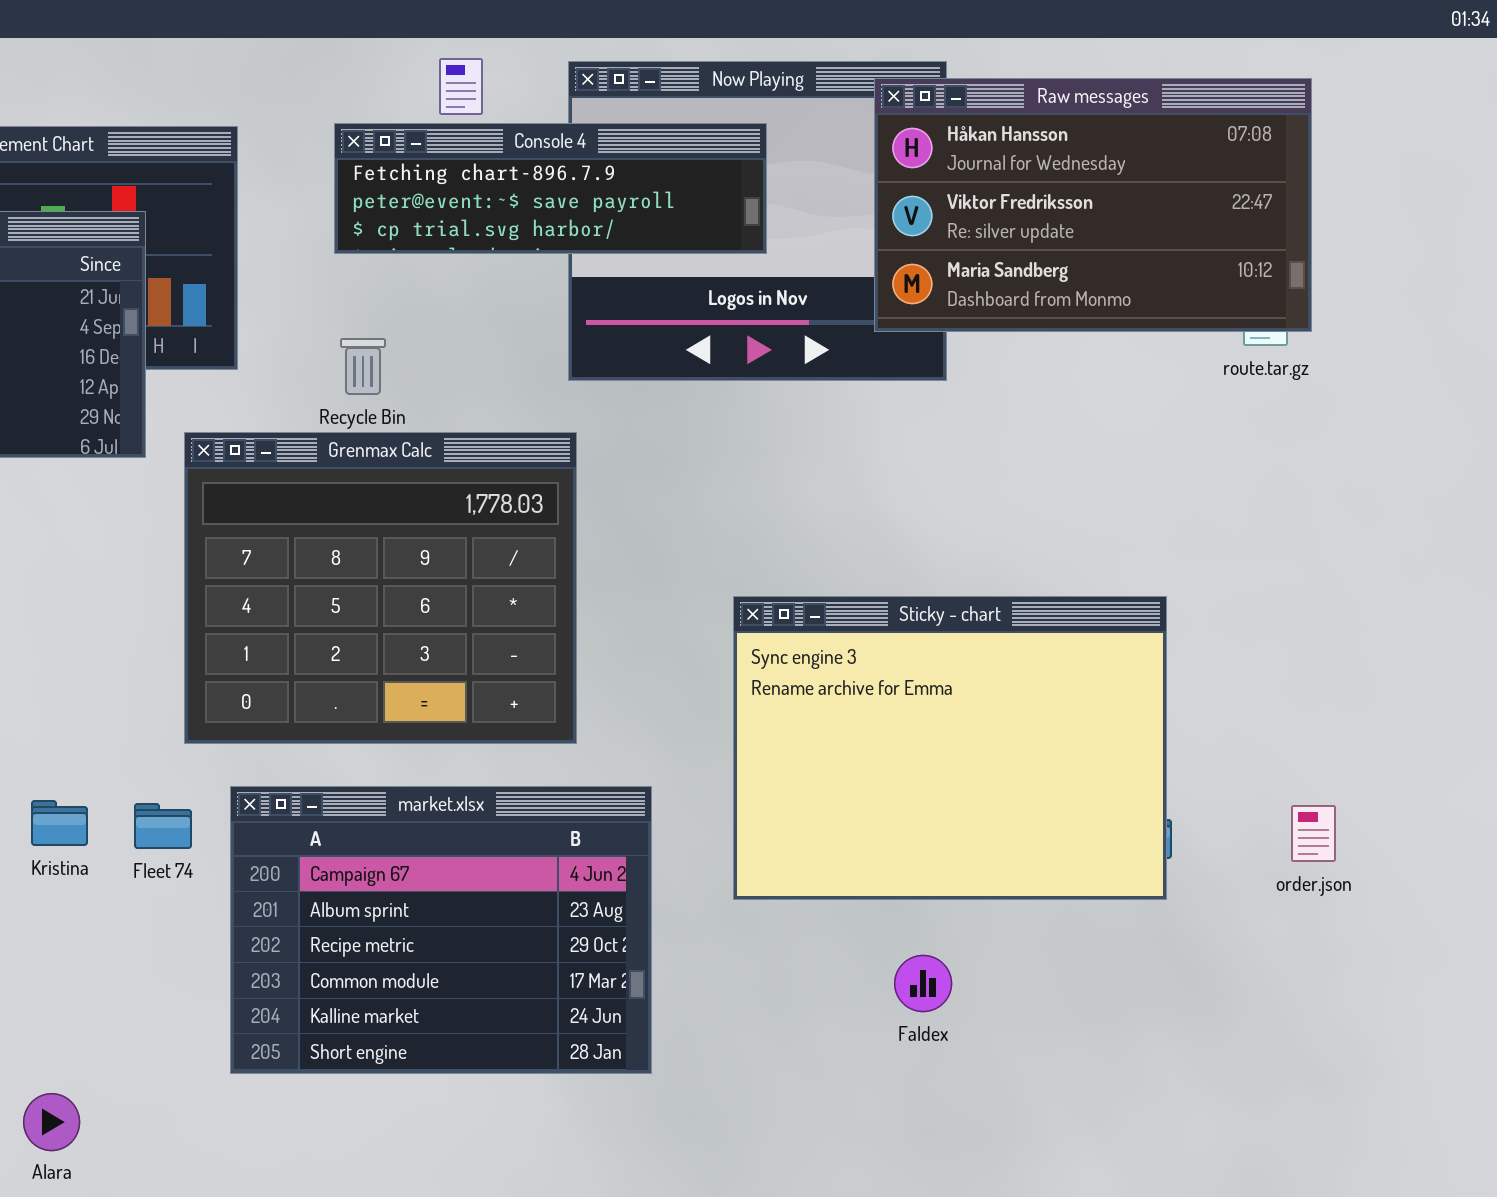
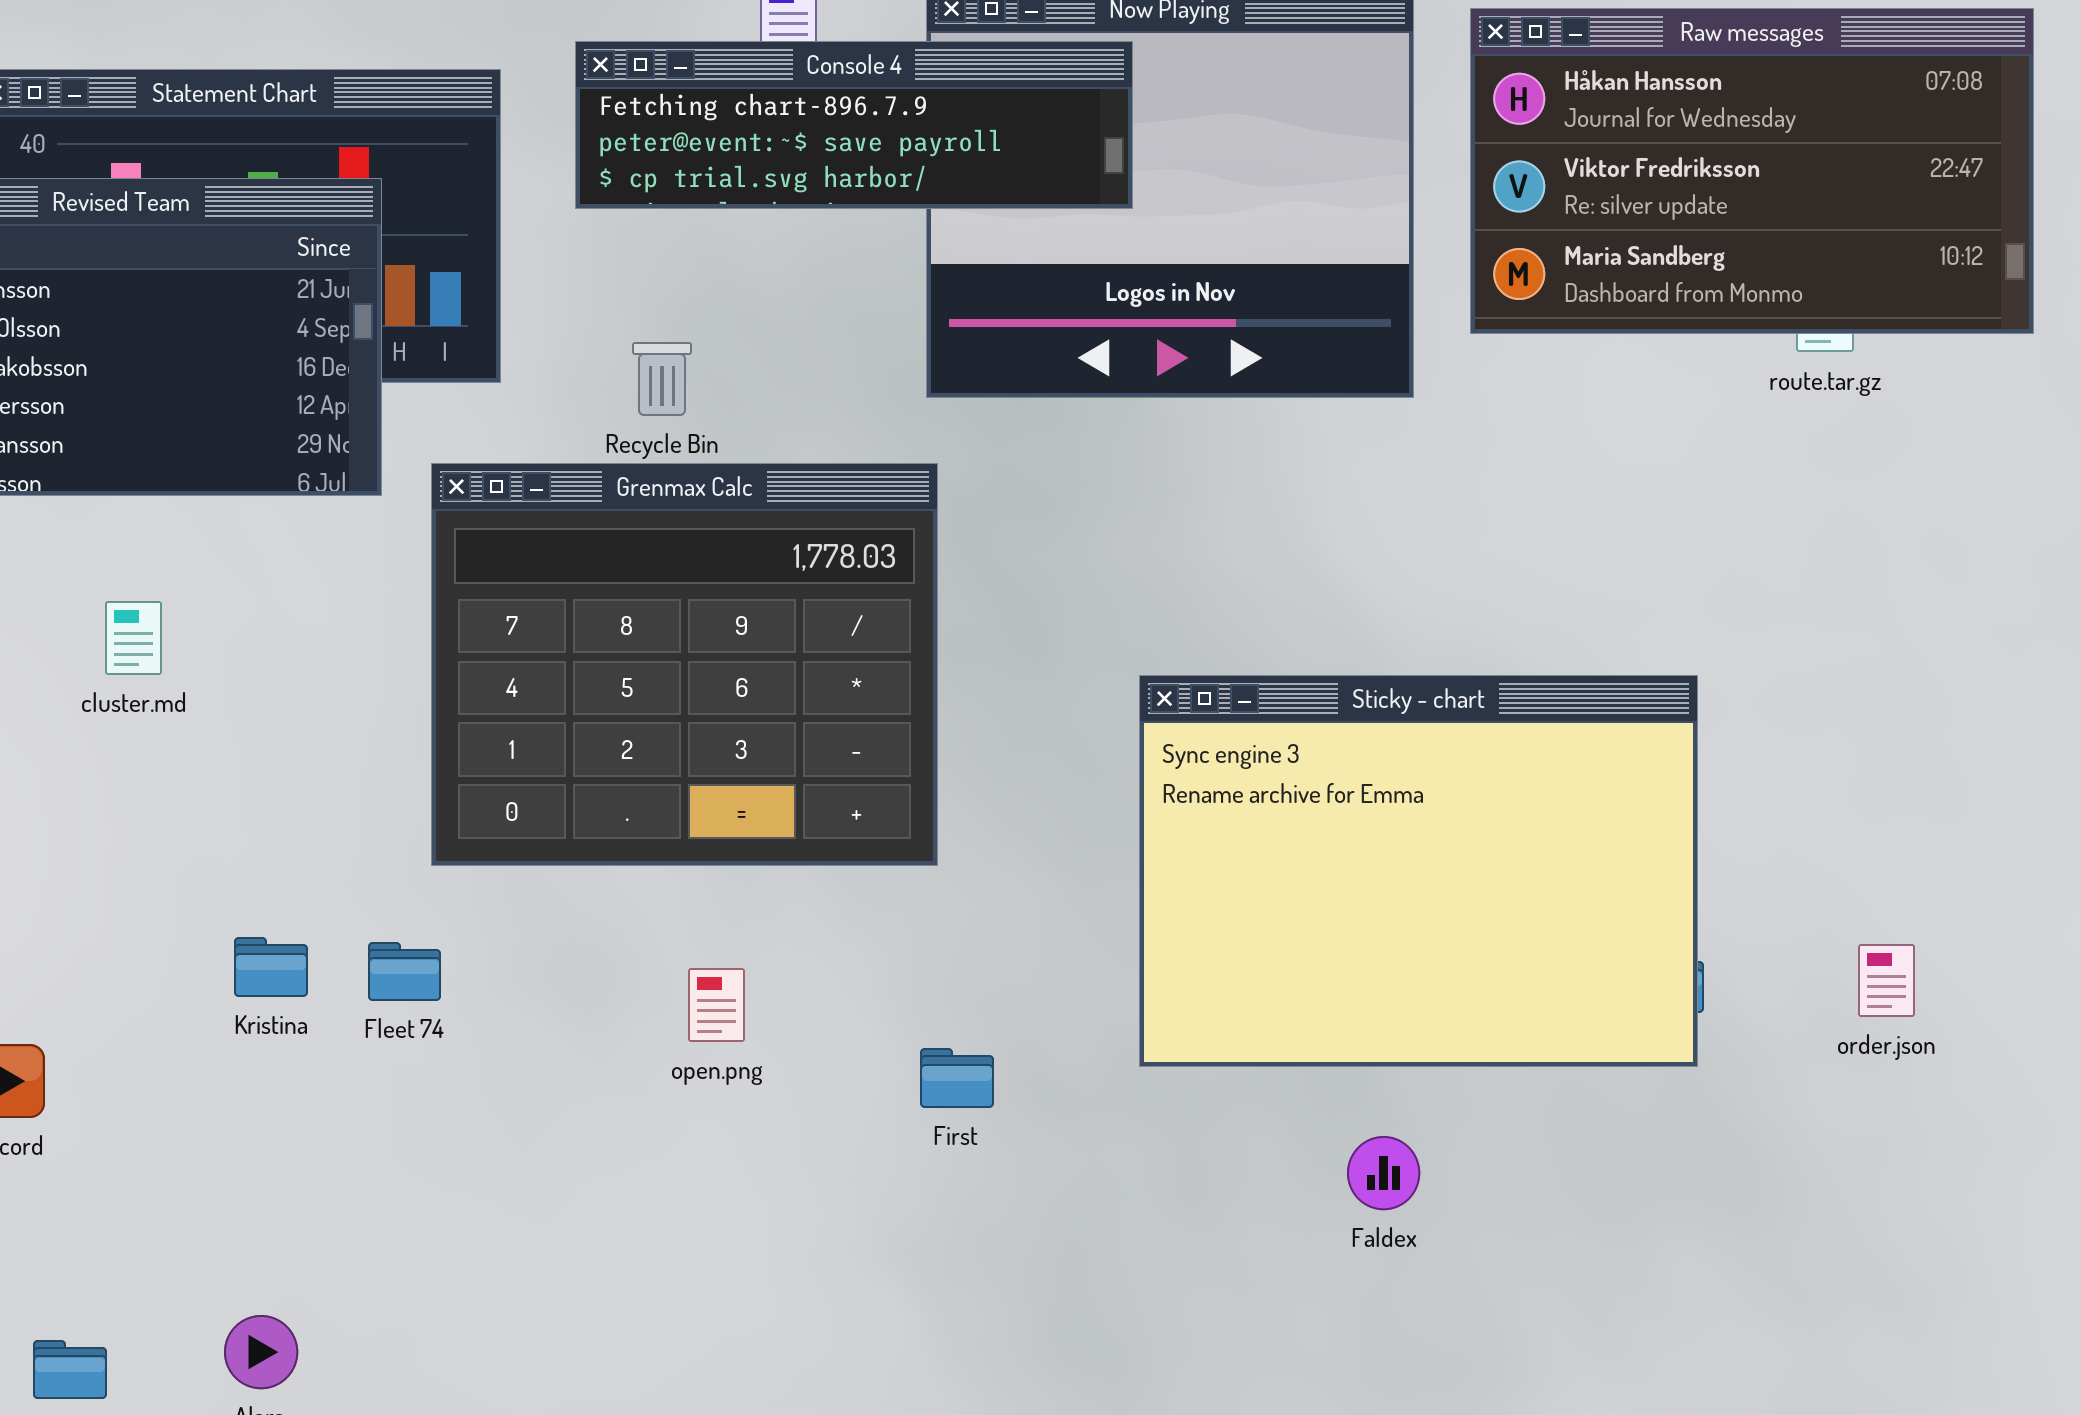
Raw messages: [874,78,1312,332] -> [1470,8,2034,334], moved
Console 4: [334,123,767,254] -> [575,41,1133,209], moved
market.xlsx: [230,786,652,1074] -> none, closed

